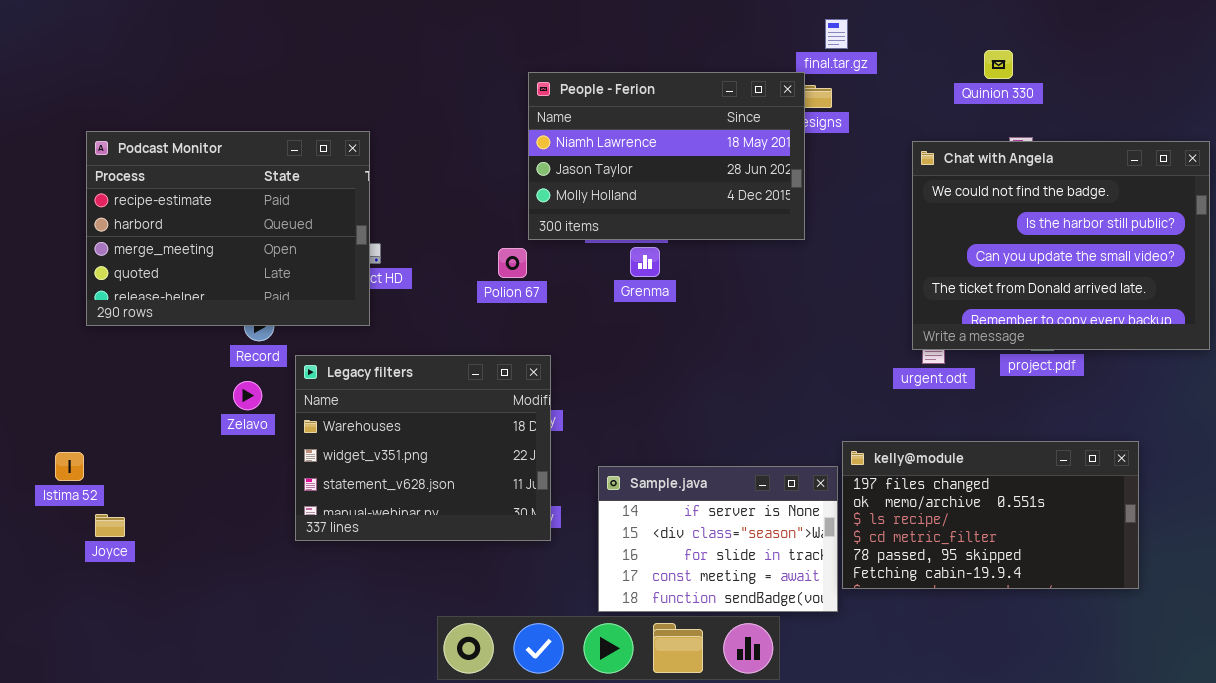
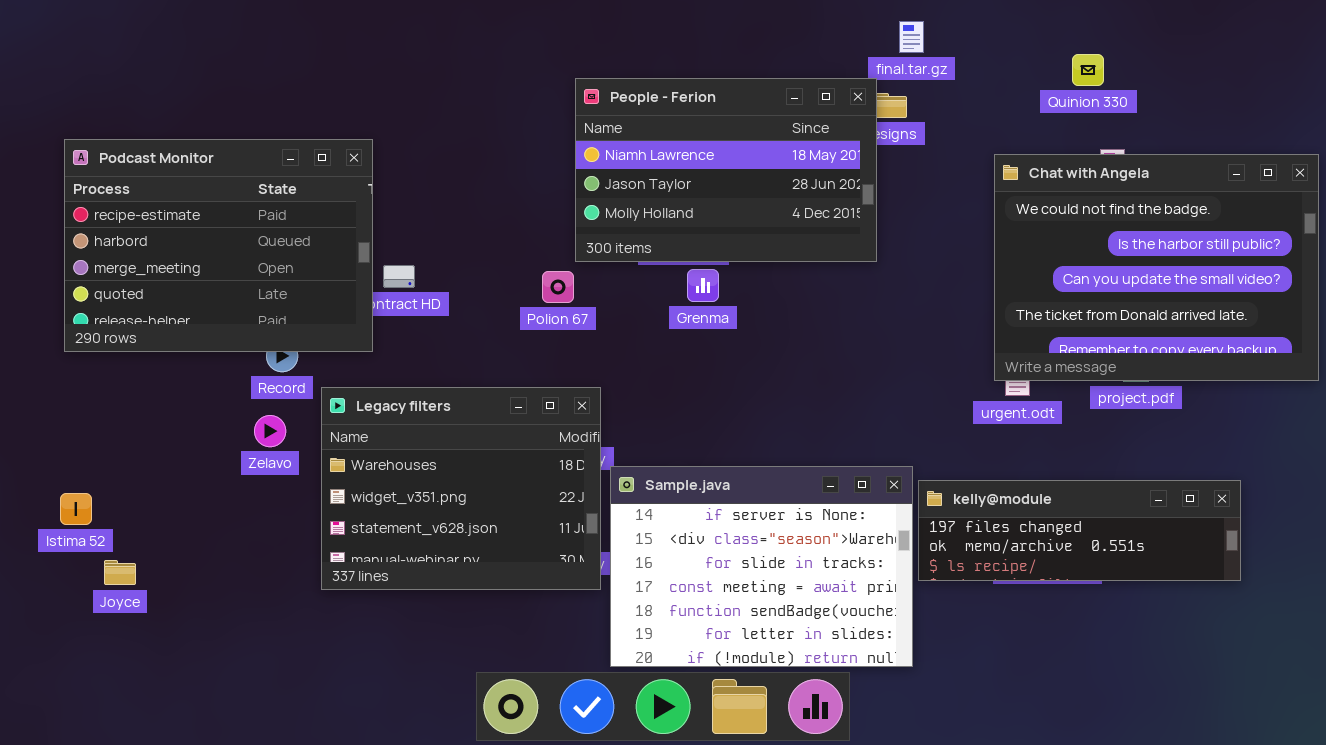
Podcast Monitor: [86,131,370,326] -> [64,139,373,352], moved
kelly@module: [842,441,1139,589] -> [918,480,1241,581], resized
Sample.java: [598,466,838,612] -> [610,466,913,667], resized

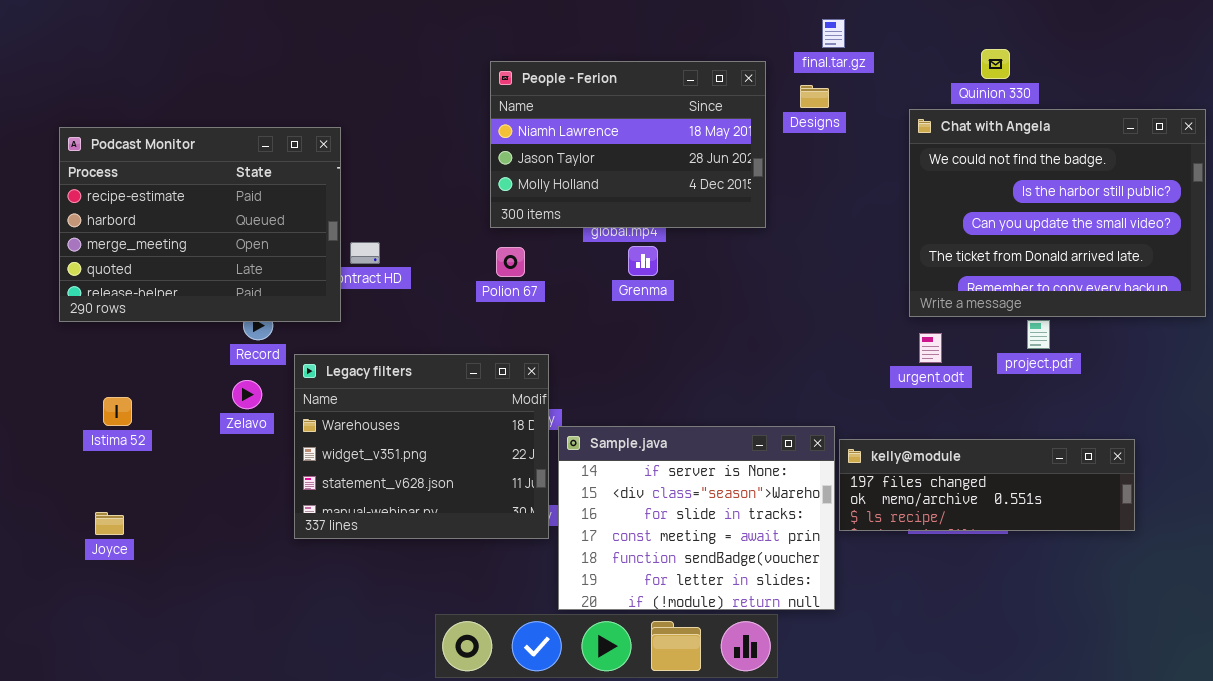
People - Ferion: [575,78,877,262] -> [490,61,766,228], moved
Chat with Angela: [994,154,1319,381] -> [909,109,1206,317], moved
Istima 52: [60,493,92,525] -> [103,397,132,426], moved

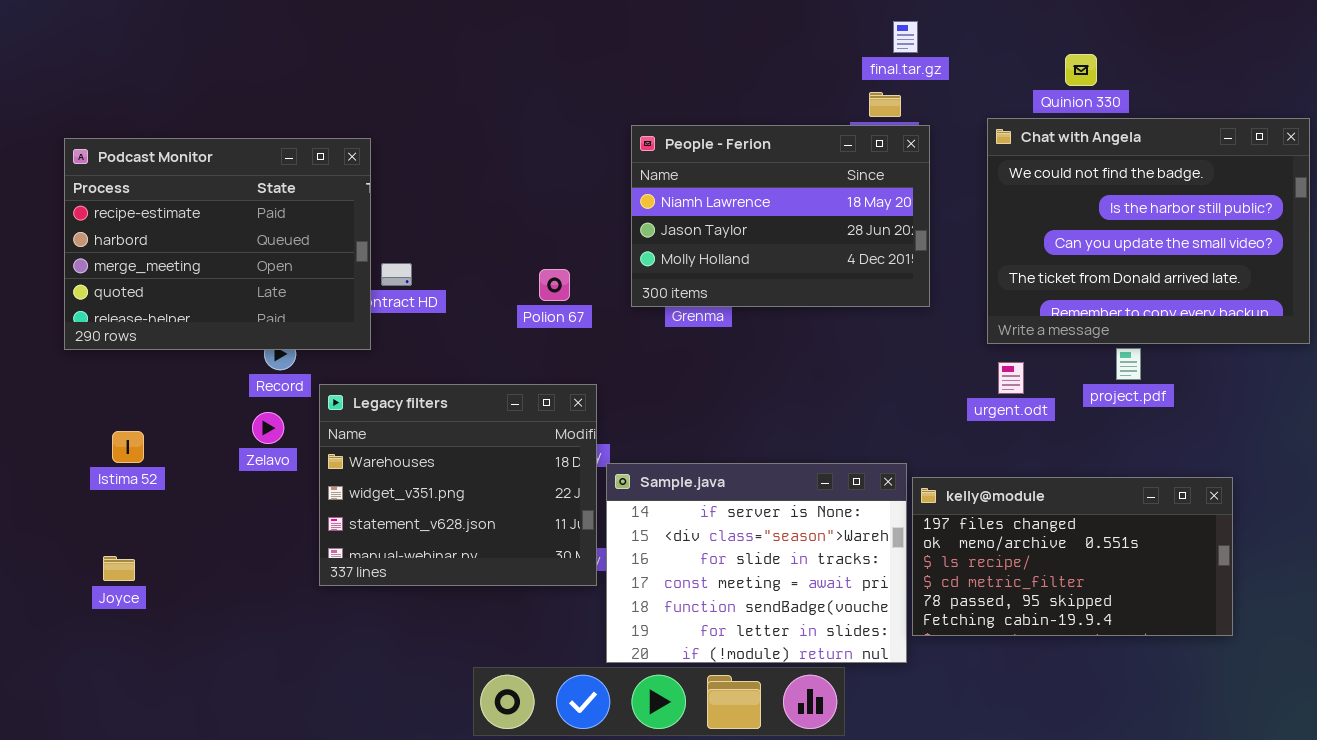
People - Ferion: [490,61,766,228] -> [631,125,930,307], moved
kelly@module: [839,439,1135,531] -> [912,477,1233,636], resized

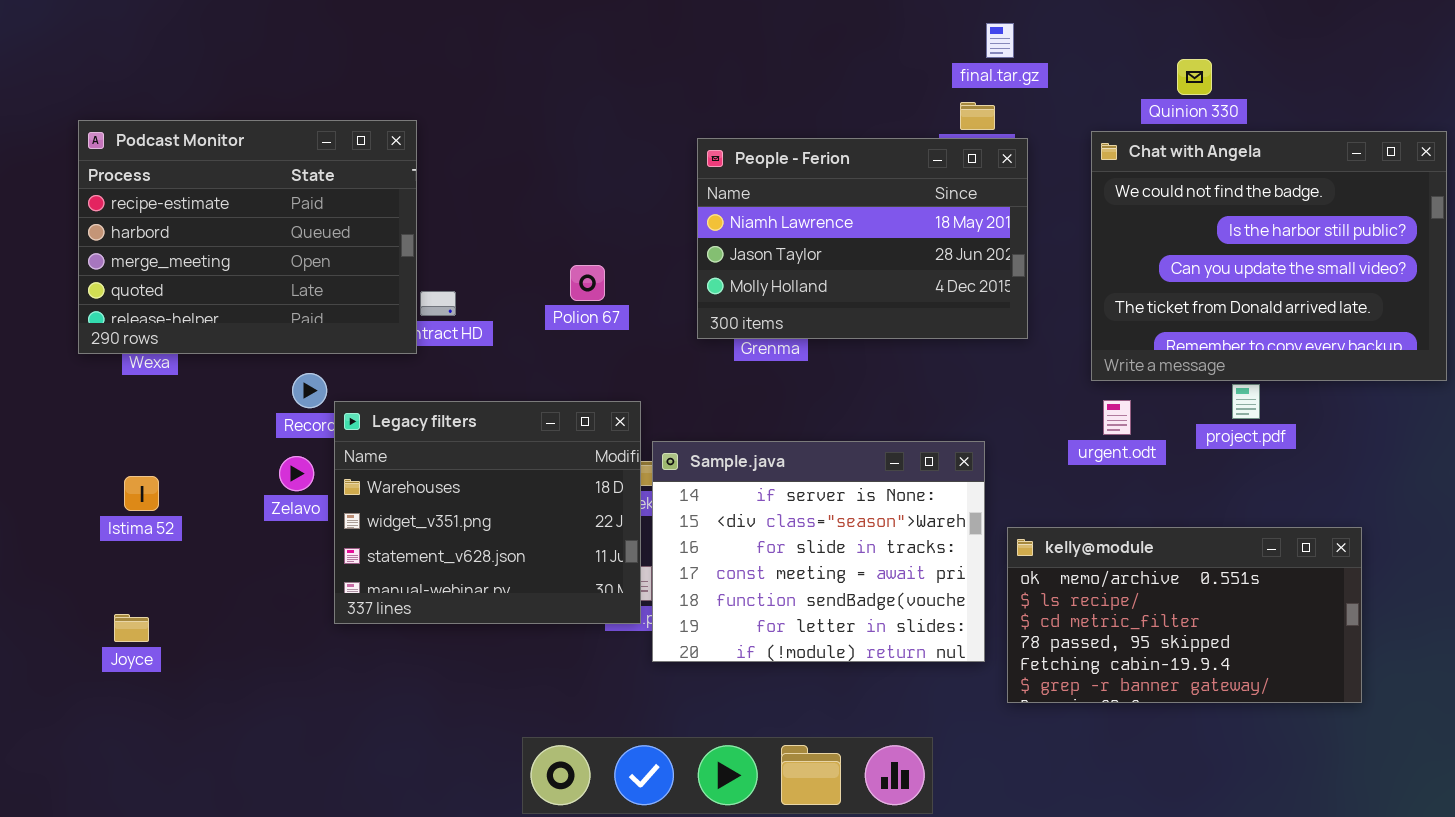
Podcast Monitor: [64,138,371,350] -> [78,120,417,354], moved
Polion 67: [539,269,570,301] -> [570,265,605,301], moved
Legacy filters: [319,384,597,586] -> [334,401,641,624], moved
Sample.java: [606,463,907,663] -> [652,441,985,662], moved
kelly@module: [912,477,1233,636] -> [1007,527,1362,703], scrolled down 1 row

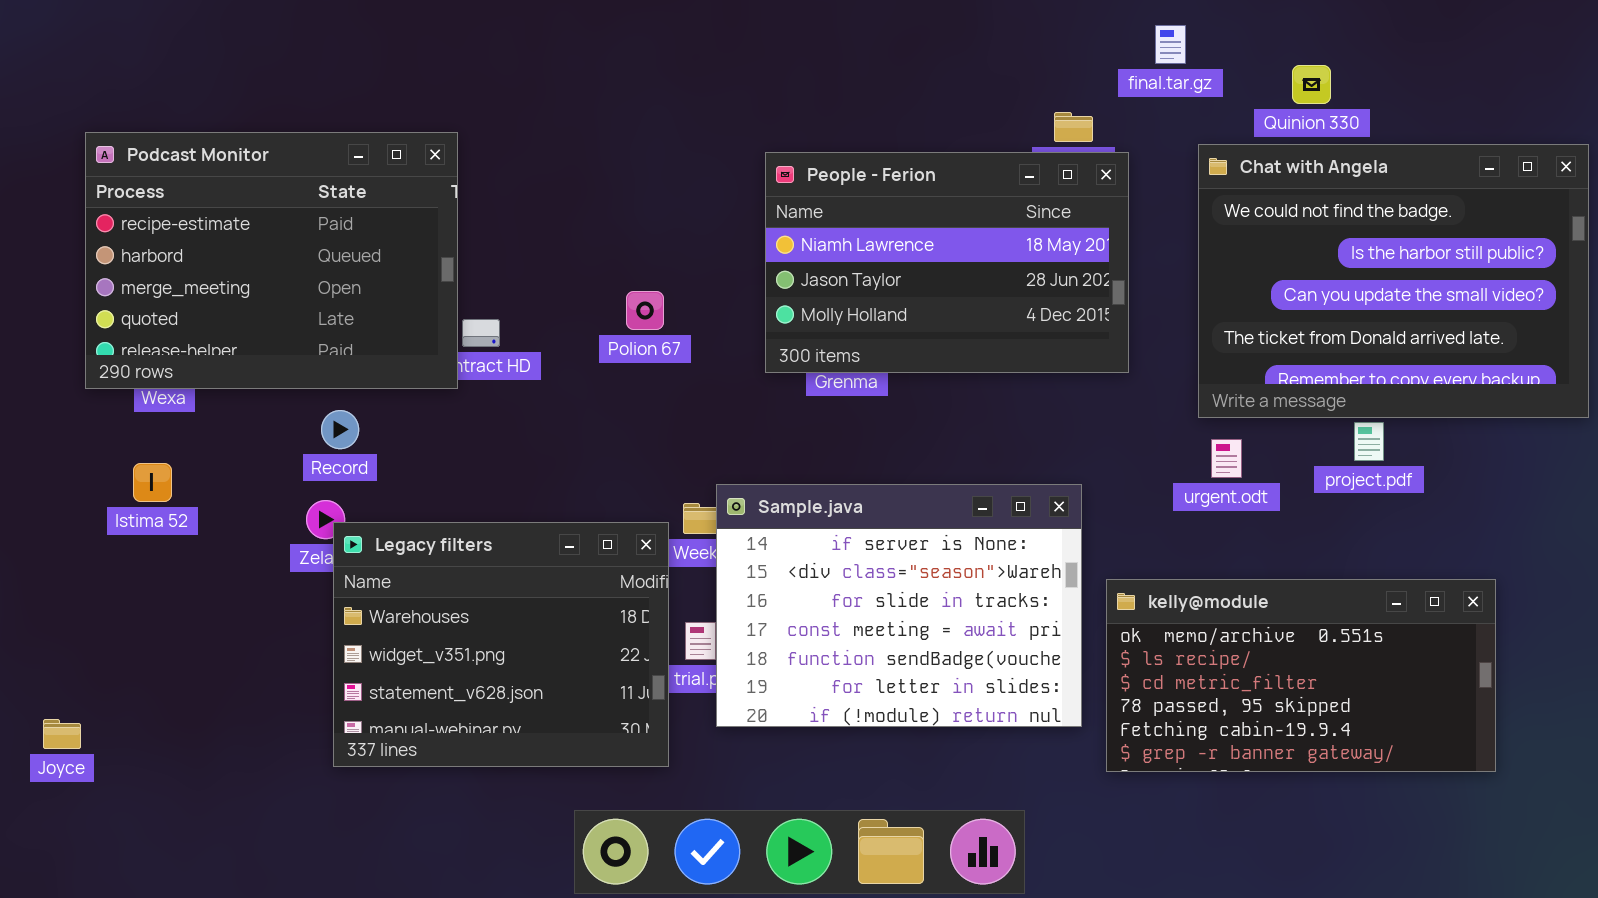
final.tar.gz: [986,23,1014,58] -> [1155,25,1186,64], moved
Legacy filters: [334,401,641,624] -> [333,522,669,767], moved
Istima 52: [124,476,159,511] -> [133,463,172,502], moved
Joyce: [114,614,149,642] -> [43,719,81,749], moved

